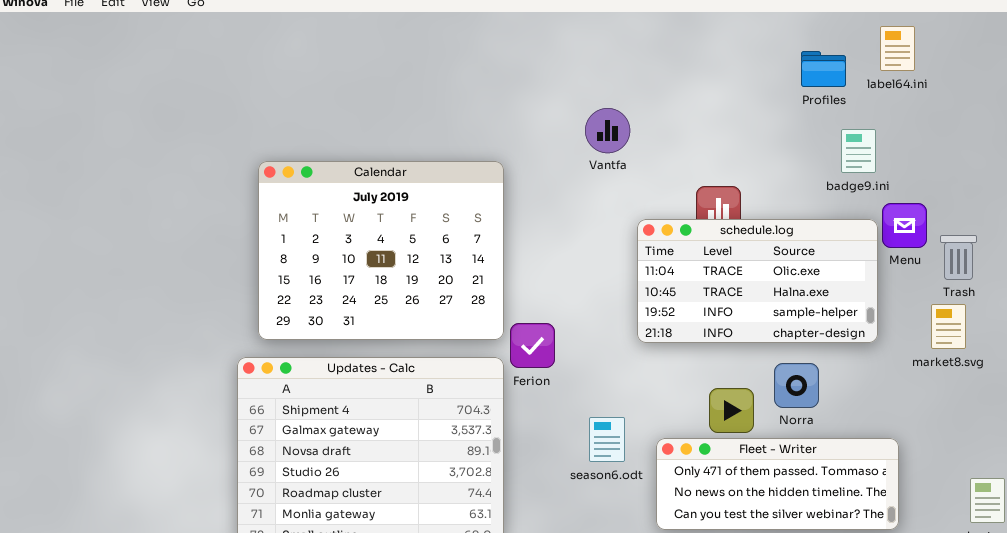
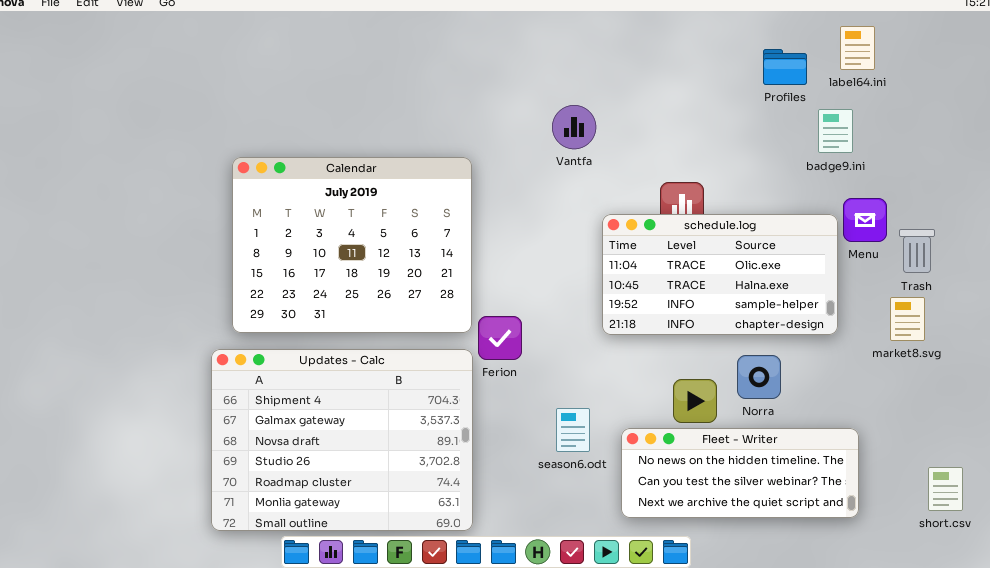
badge9.ini: [841,129,876,173] -> [818,109,853,153], moved
Fleet - Writer: [656,438,899,530] -> [621,428,859,518], scrolled down 1 row

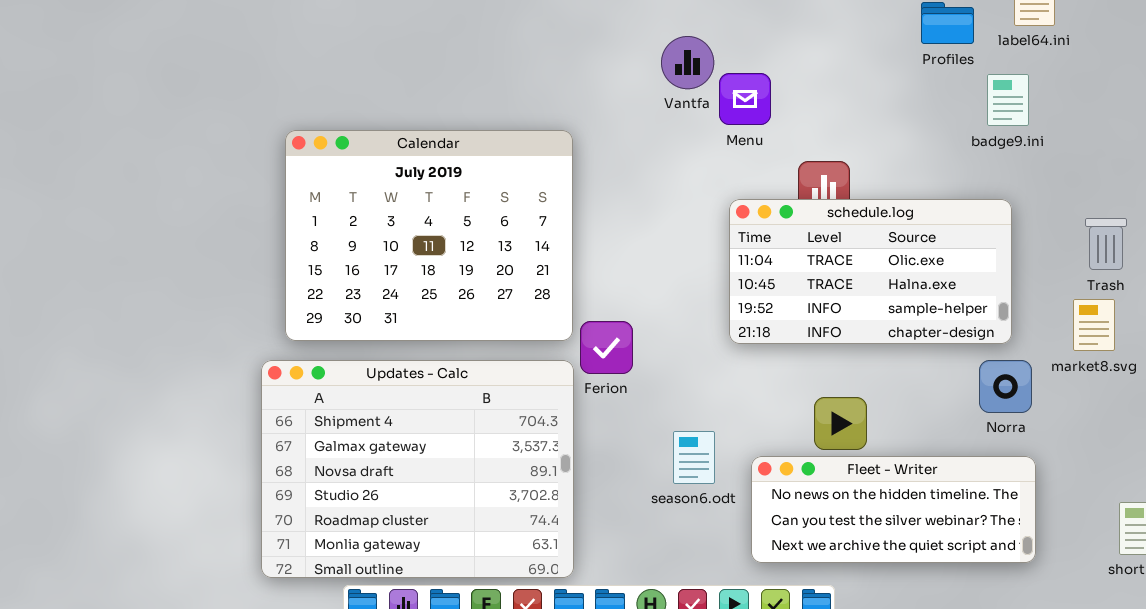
Vantfa: [552,105,596,149] -> [661,36,714,89], moved
Menu: [843,198,887,242] -> [719,73,771,125], moved
Norra: [737,355,781,399] -> [979,360,1032,413], moved

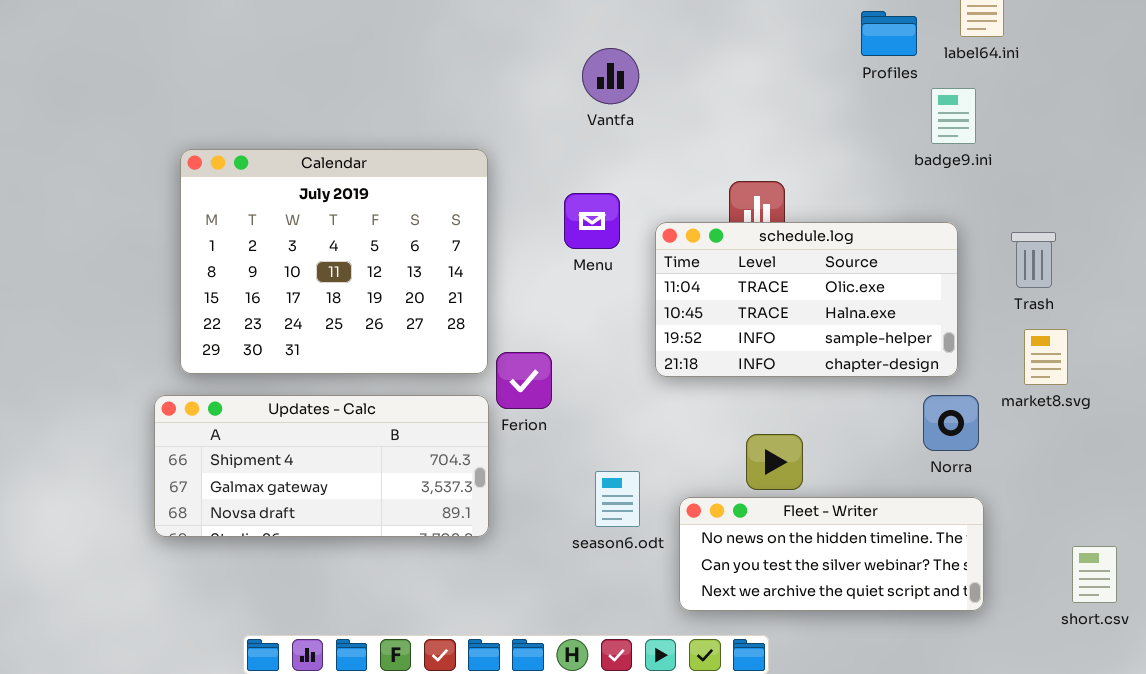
Menu: [719,73,771,125] -> [564,193,620,249], moved
Trash: [1085,218,1127,270] -> [1011,232,1056,288], moved
Updates - Calc: [261,360,574,578] -> [154,395,489,537], resized

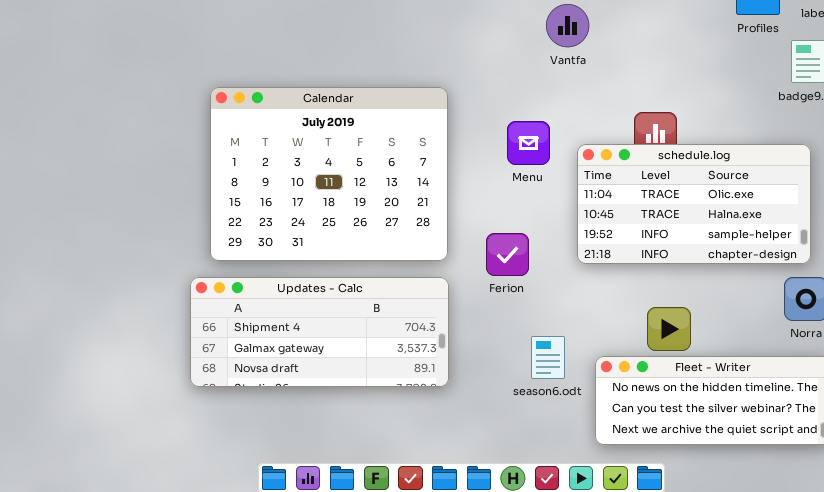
Vantfa: [582,48,639,104] -> [546,4,589,47], moved
Ferion: [496,352,552,409] -> [486,233,529,276], moved

